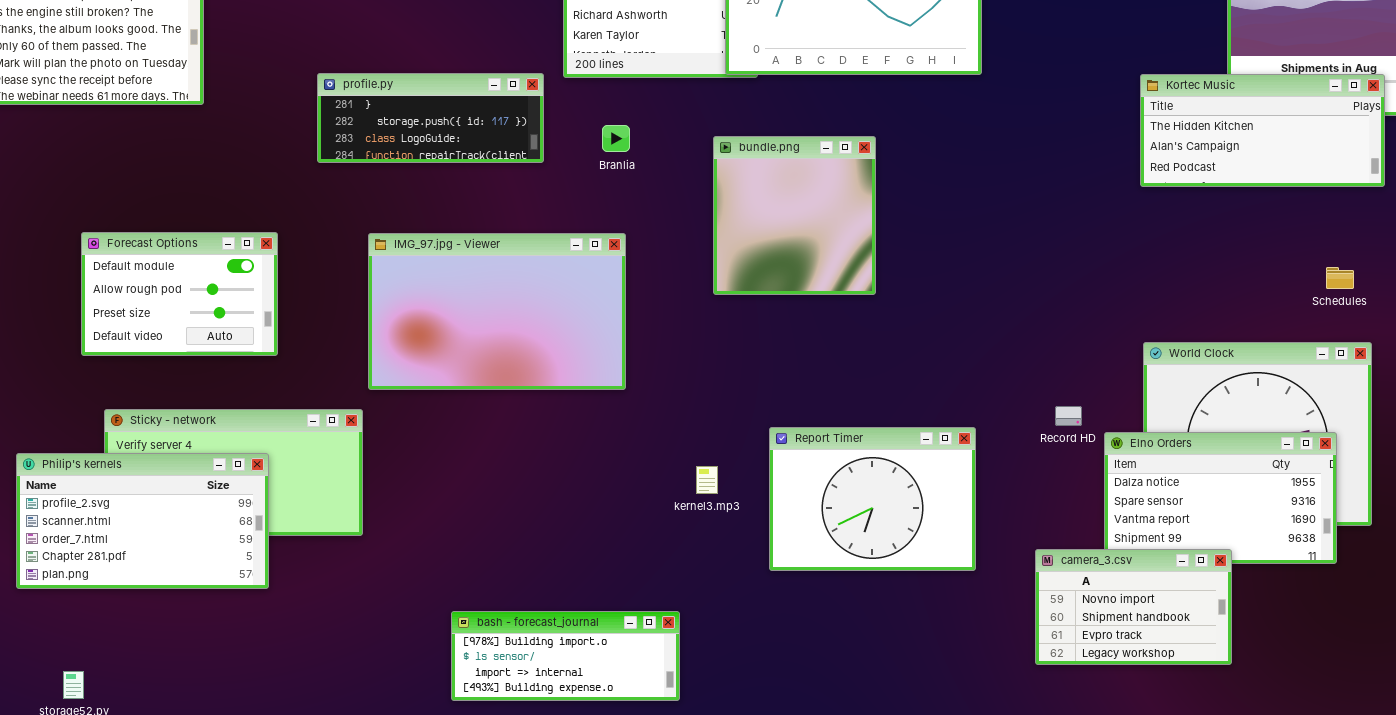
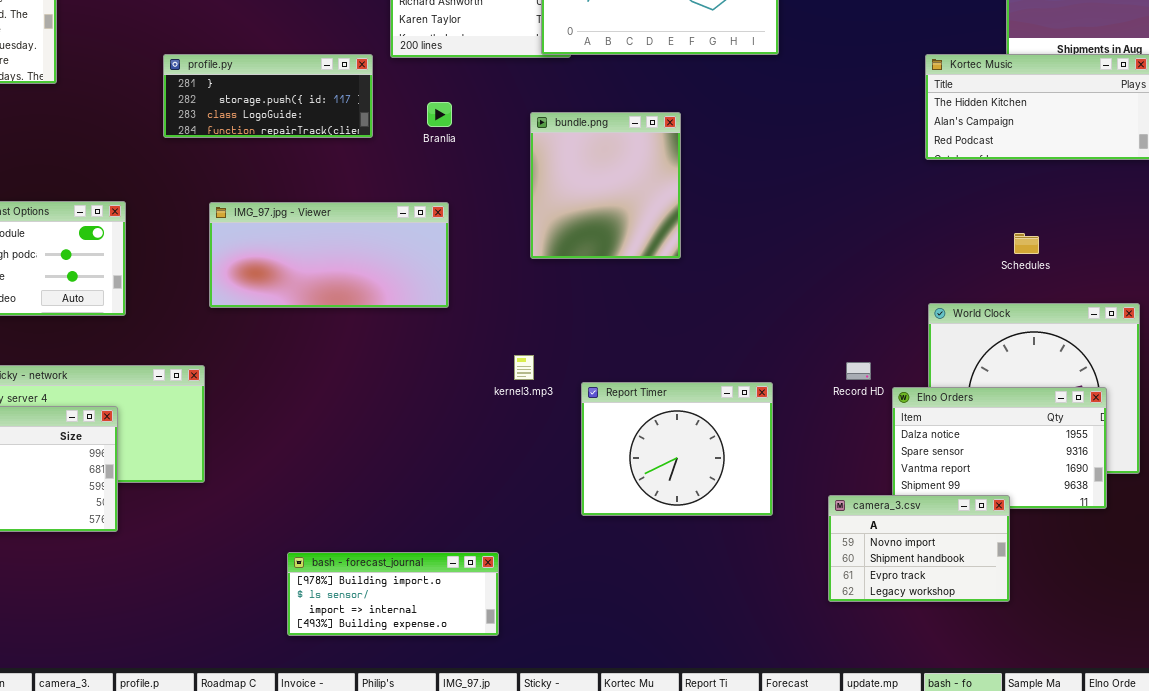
IMG_97.jpg - Viewer: [368,233,626,390] -> [209,202,449,308], resized
Schedules: [1326,267,1354,289] -> [1014,233,1039,254], moved
kernel3.mp3: [696,466,718,494] -> [514,355,534,380], moved

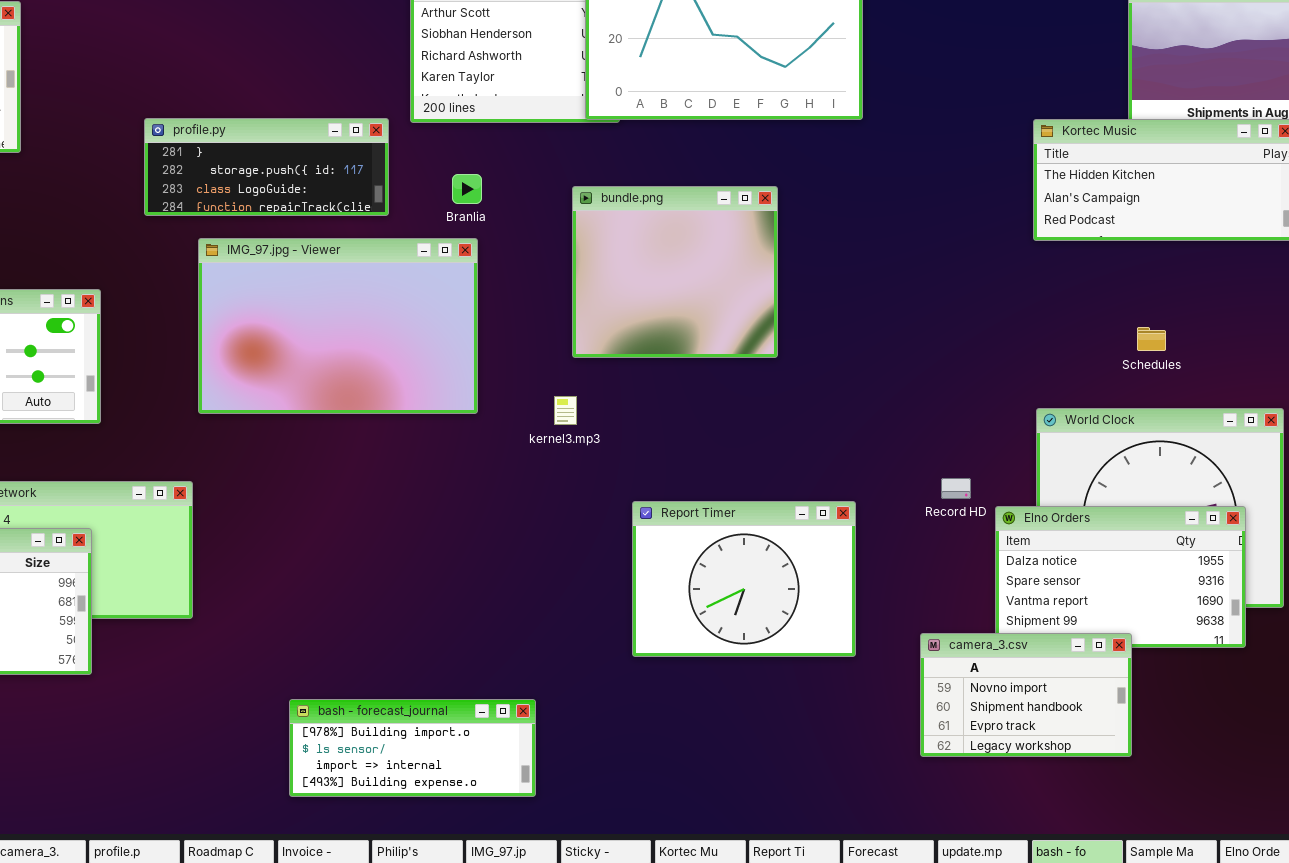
bundle.png: [530,112,681,259] -> [572,186,778,358], resized
IMG_97.jpg - Viewer: [209,202,449,308] -> [198,238,478,414], resized
kernel3.mp3: [514,355,534,380] -> [554,396,577,425], moved

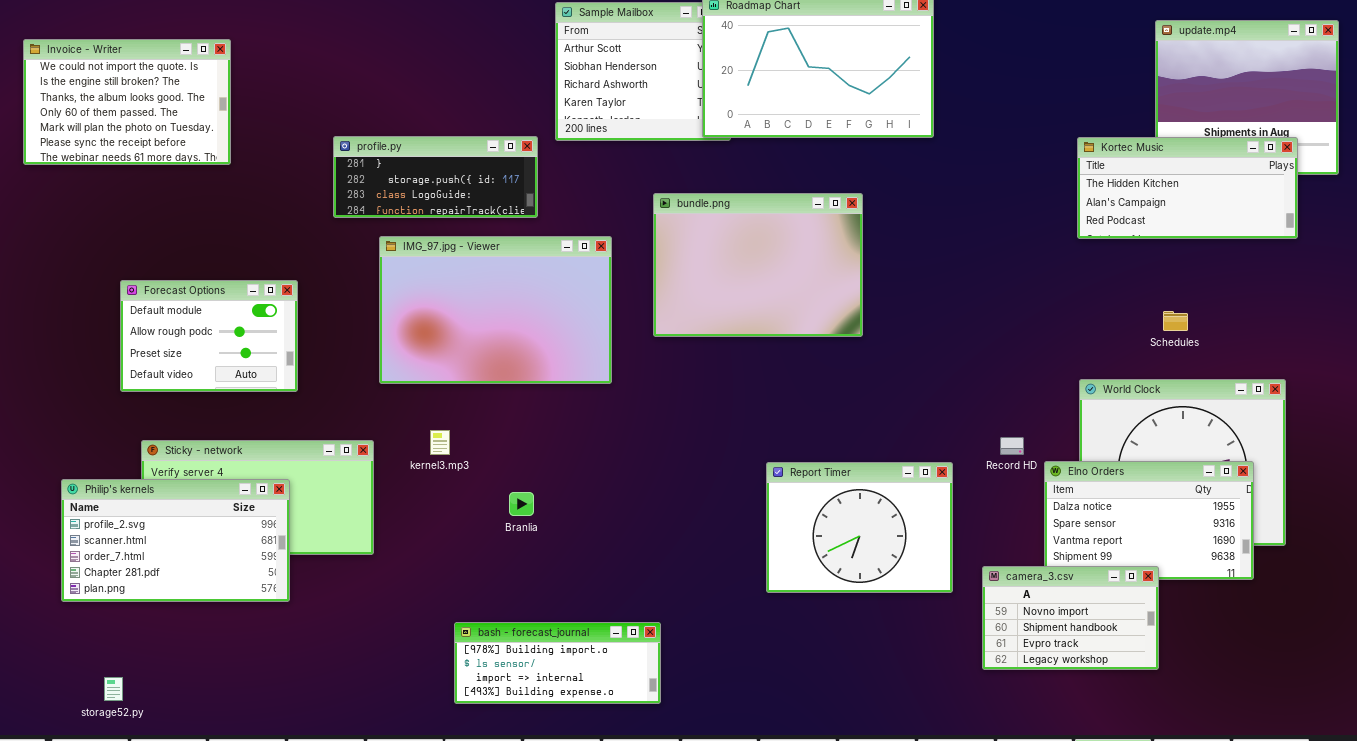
Branlia: [452,174,482,204] -> [509,492,534,516], moved
bundle.png: [572,186,778,358] -> [653,193,863,337], resized
kernel3.mp3: [554,396,577,425] -> [430,430,450,455], moved
Report Timer: [632,501,856,657] -> [766,462,953,593], moved

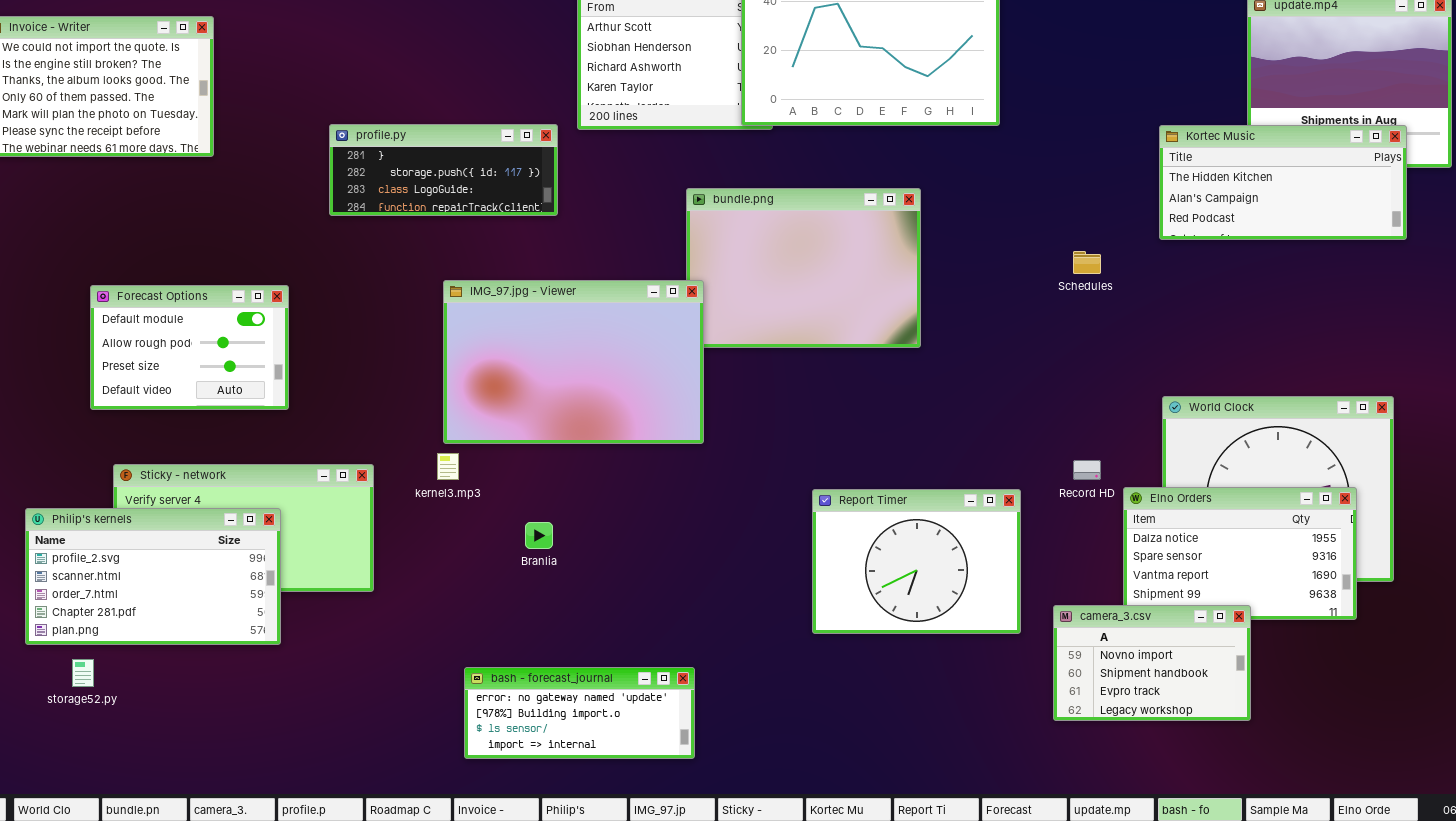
IMG_97.jpg - Viewer: [379,236,612,384] -> [443,280,704,444], moved
Schedules: [1163,311,1188,331] -> [1073,251,1101,274], moved
bash - forecast_journal: [454,622,661,704] -> [464,667,695,759], scrolled up 1 row
storage52.py: [104,677,123,701] -> [72,659,94,687], moved

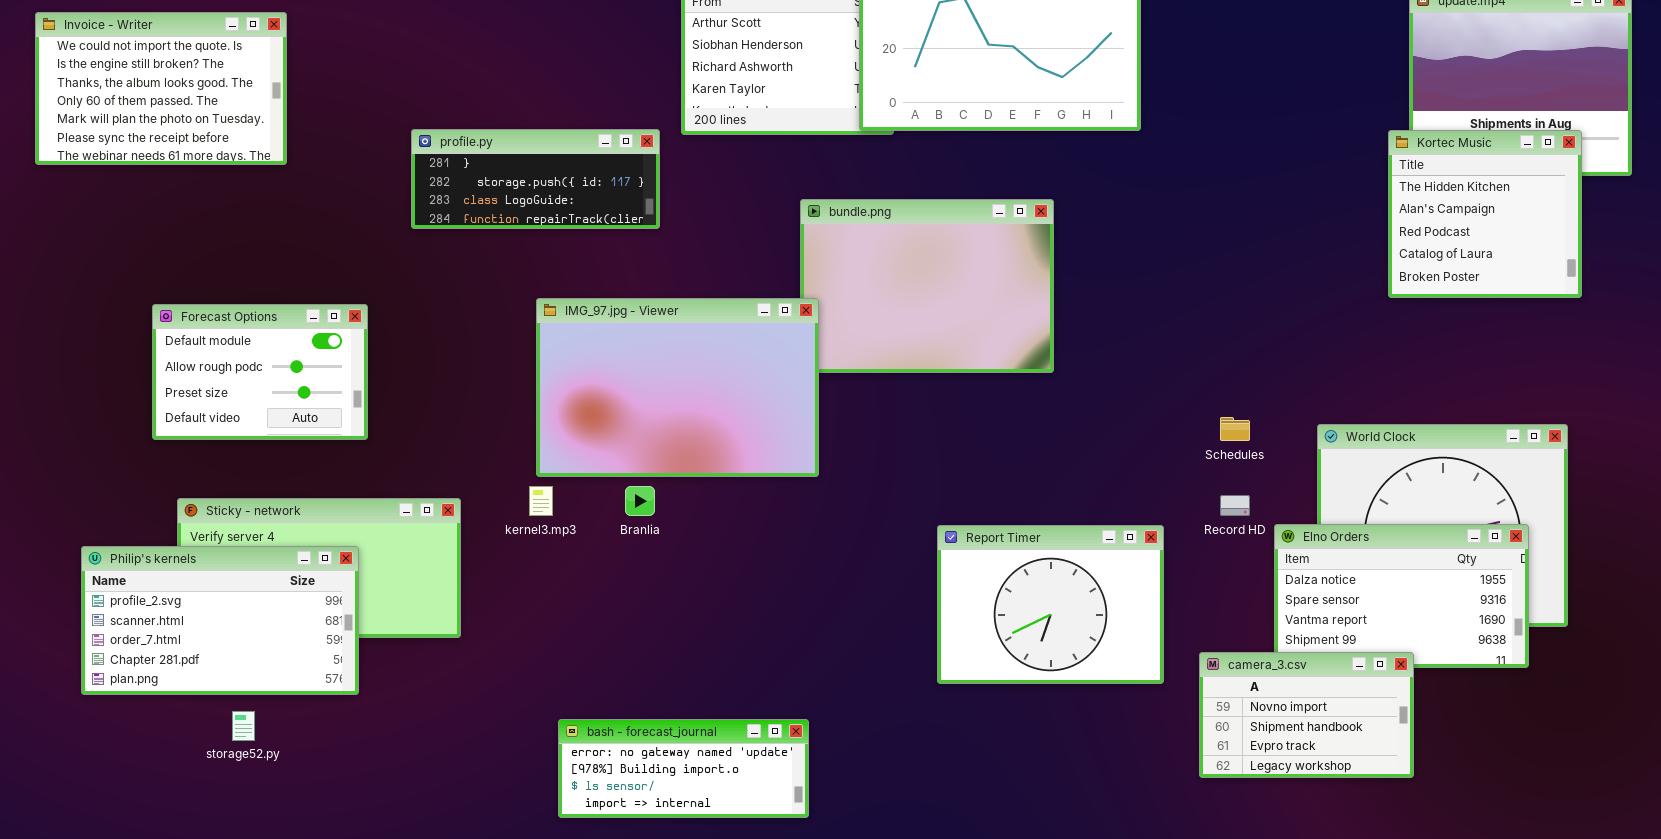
Kortec Music: [1159,125,1407,240] -> [1388,130,1582,298], resized
Schedules: [1073,251,1101,274] -> [1220,417,1250,441], moved
Branlia: [525,522,553,549] -> [625,486,655,516], moved
storage52.py: [72,659,94,687] -> [232,711,255,741], moved

